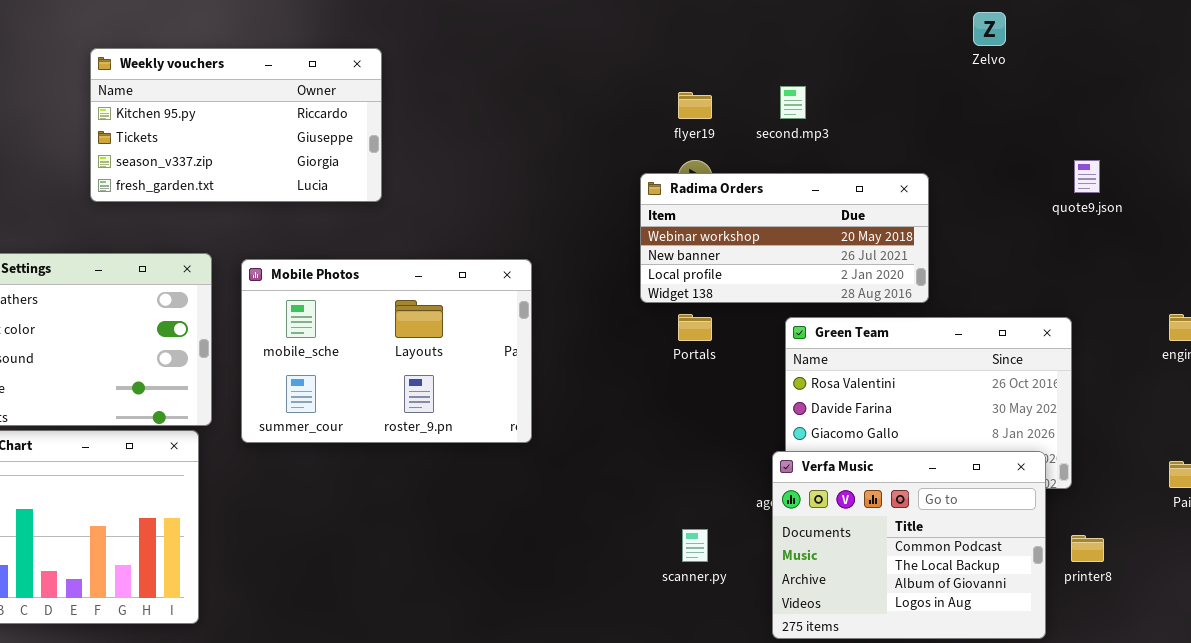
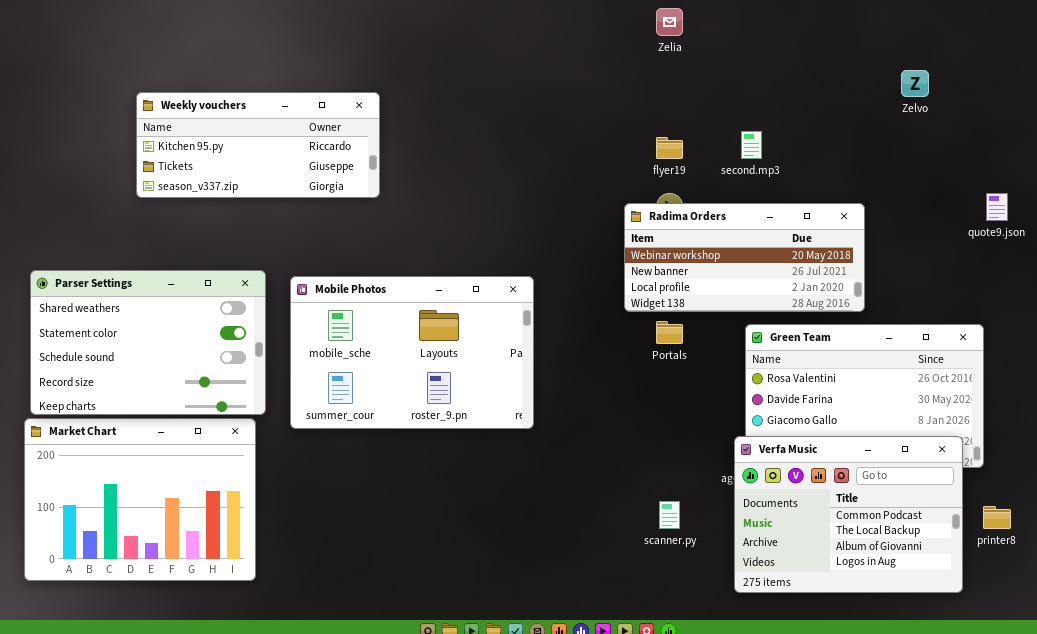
Weekly vouchers: [90,48,382,202] -> [136,92,380,198], moved, resized

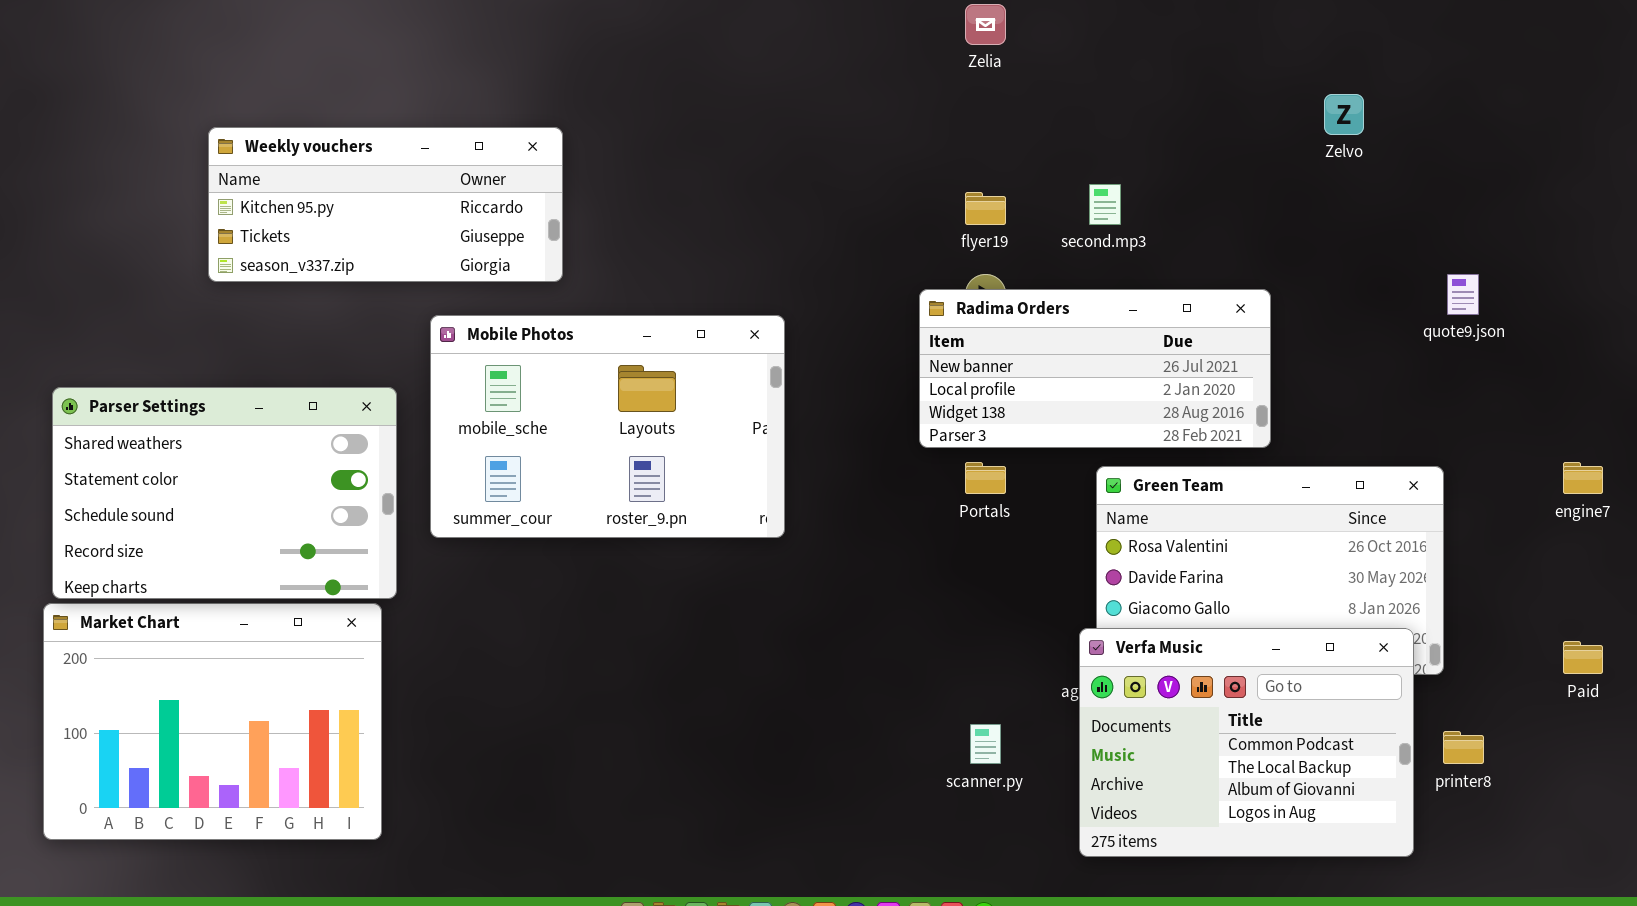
Radima Orders: [624,203,865,312] -> [919,289,1271,448], scrolled down 1 row
Mobile Photos: [290,276,534,429] -> [430,315,785,538], moved

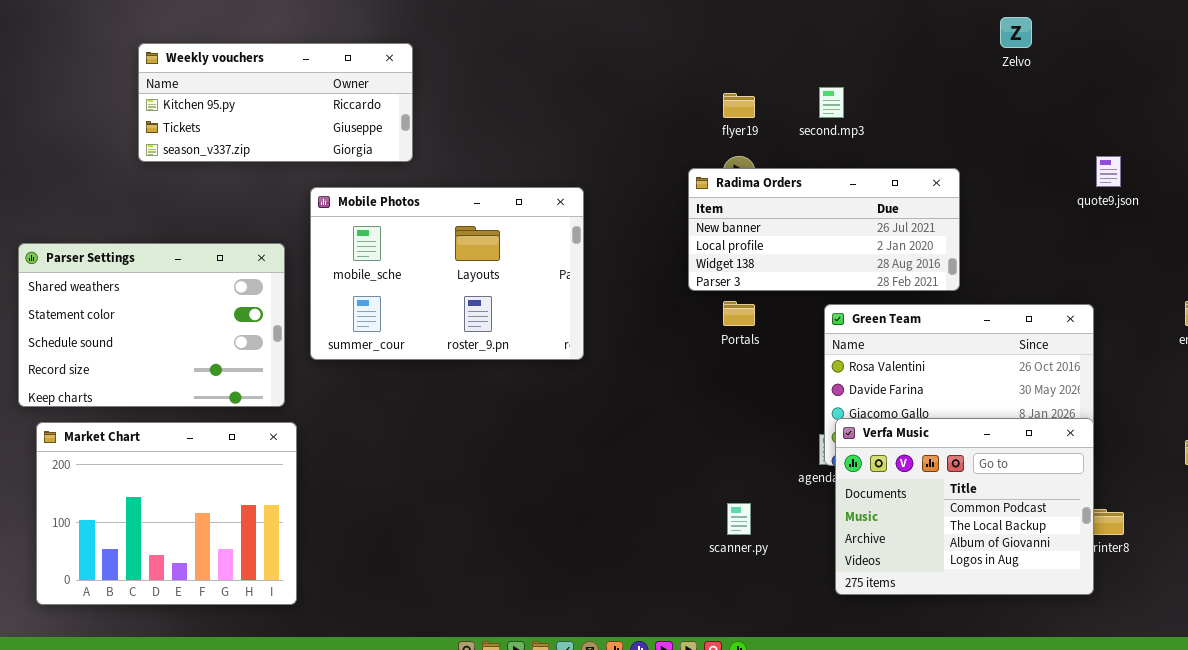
Market Chart: [43,603,382,840] -> [36,422,297,605], moved
Verfa Music: [1079,628,1414,857] -> [835,418,1094,595], moved

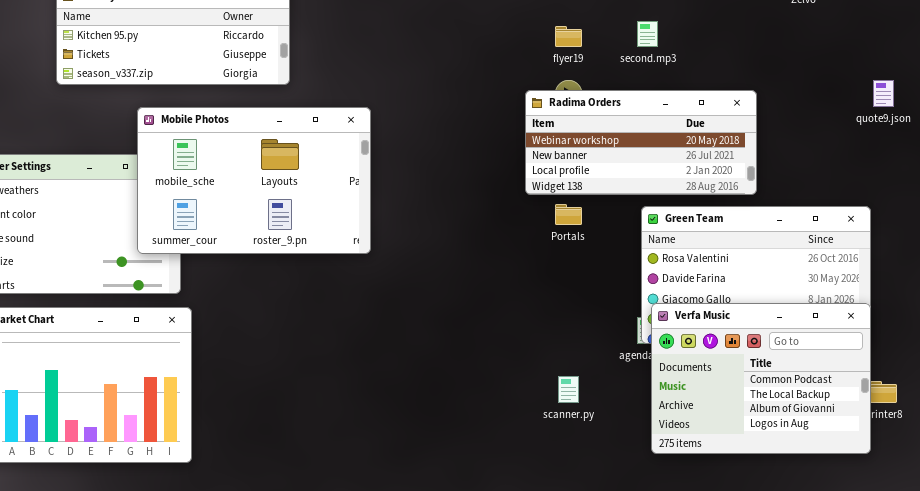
Radima Orders: [688,168,960,291] -> [525,90,757,195], scrolled up 1 row
Mobile Photos: [310,187,584,360] -> [137,107,371,254], moved

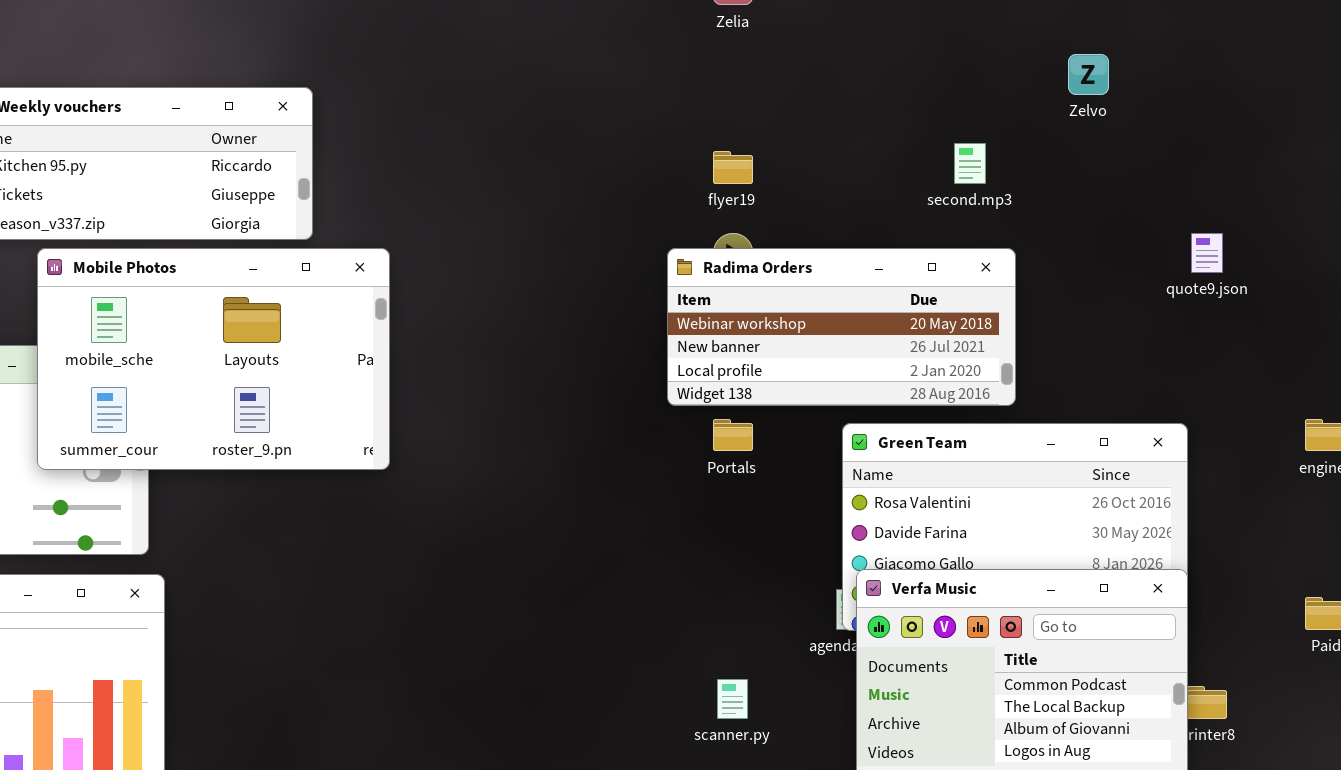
second.mp3: [637,21,658,47] -> [954,143,986,184], moved
Mobile Photos: [137,107,371,254] -> [37,248,390,470], moved

